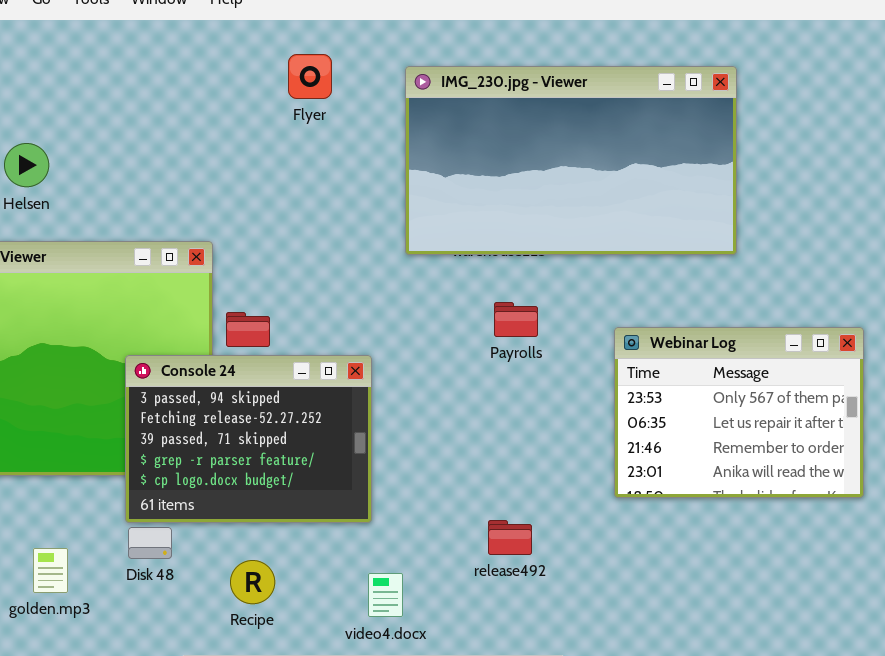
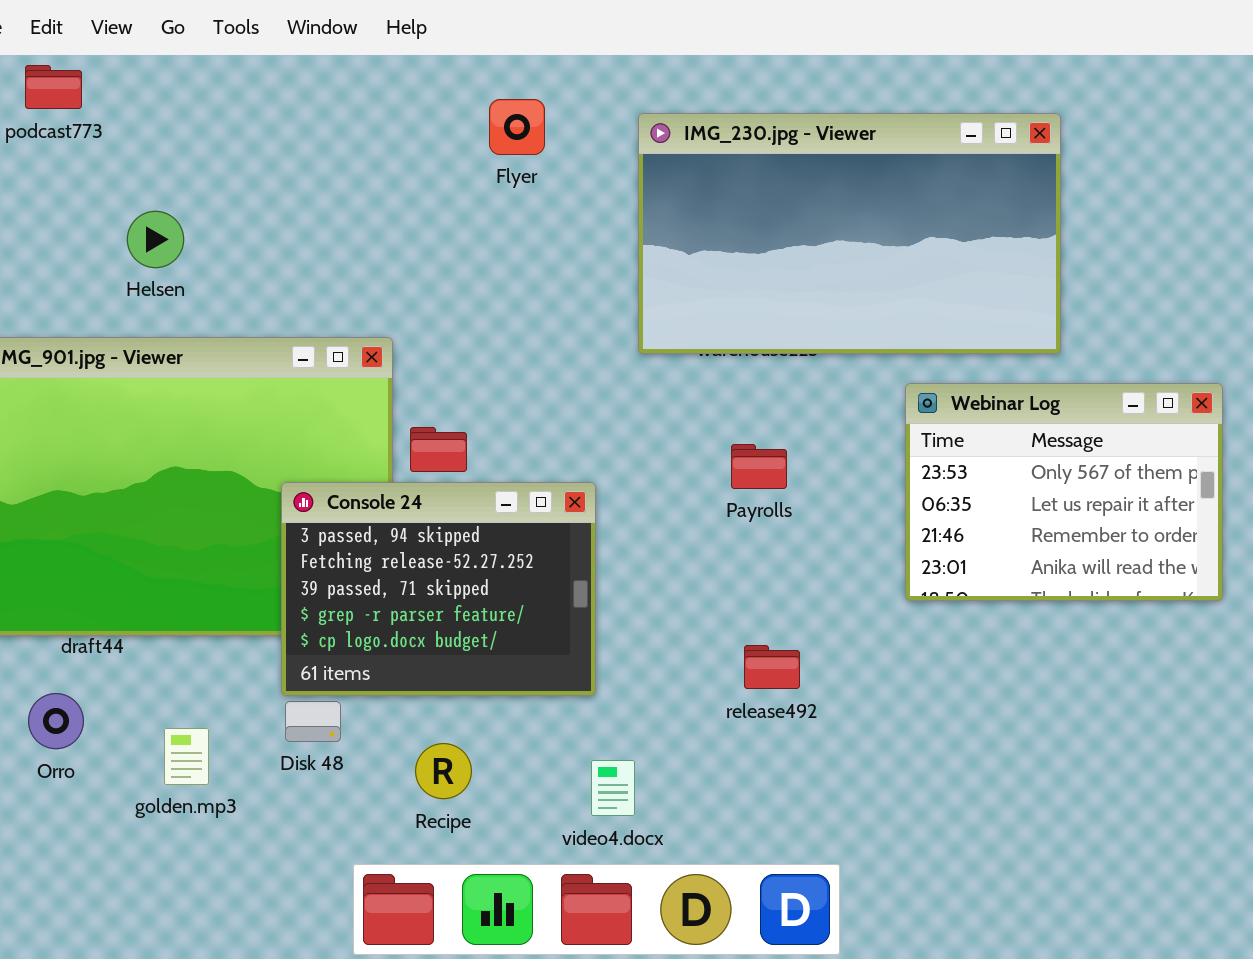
Payrolls: [494,302,538,337] -> [731,444,787,489], moved
Webinar Log: [614,327,864,498] -> [905,383,1223,601], moved
release492: [488,520,532,555] -> [744,645,800,689], moved

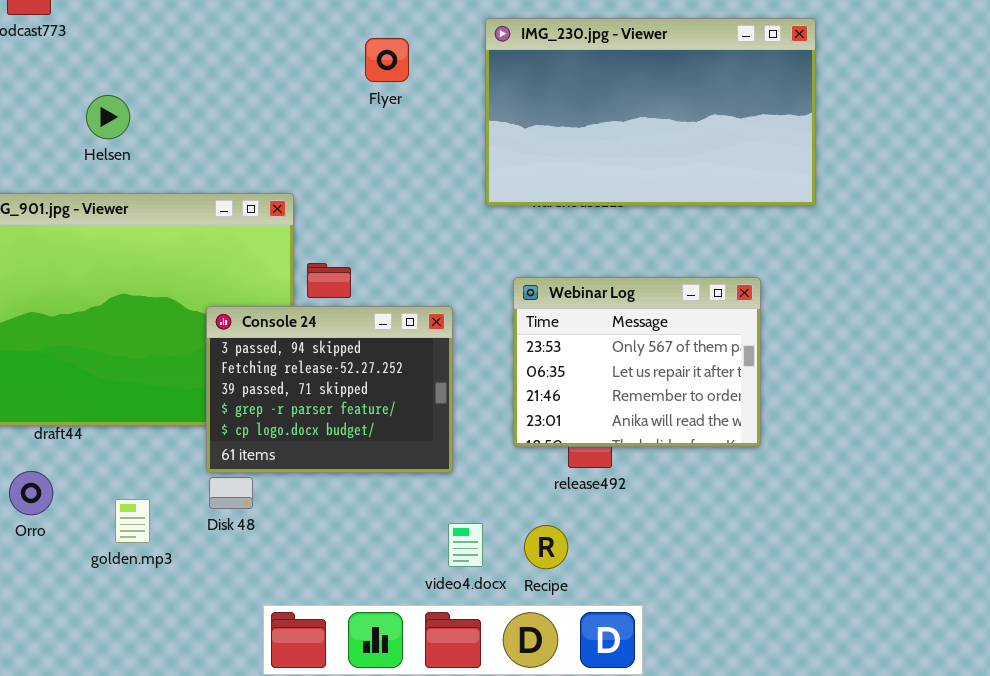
Flyer: [489,99,545,155] -> [365,38,409,82], moved
Webinar Log: [905,383,1223,601] -> [513,277,761,447], moved
Recipe: [415,743,472,799] -> [524,525,568,569], moved

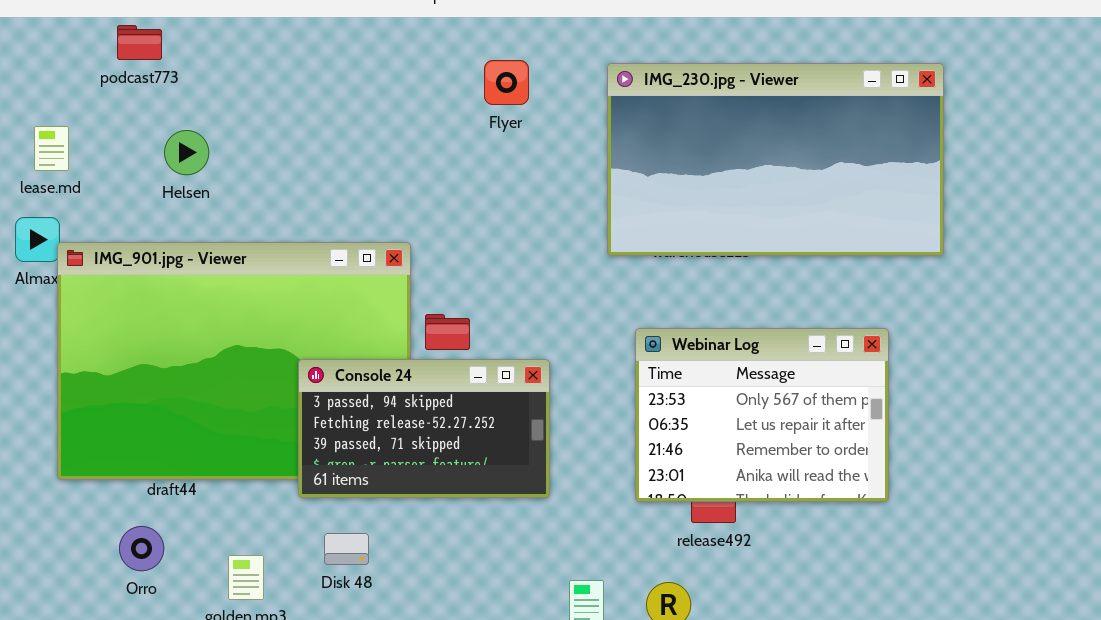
Flyer: [365,38,409,82] -> [484,60,529,105], moved
Helsen: [86,95,130,139] -> [164,130,209,175], moved
Console 24: [206,306,453,473] -> [298,359,550,498], moved, resized

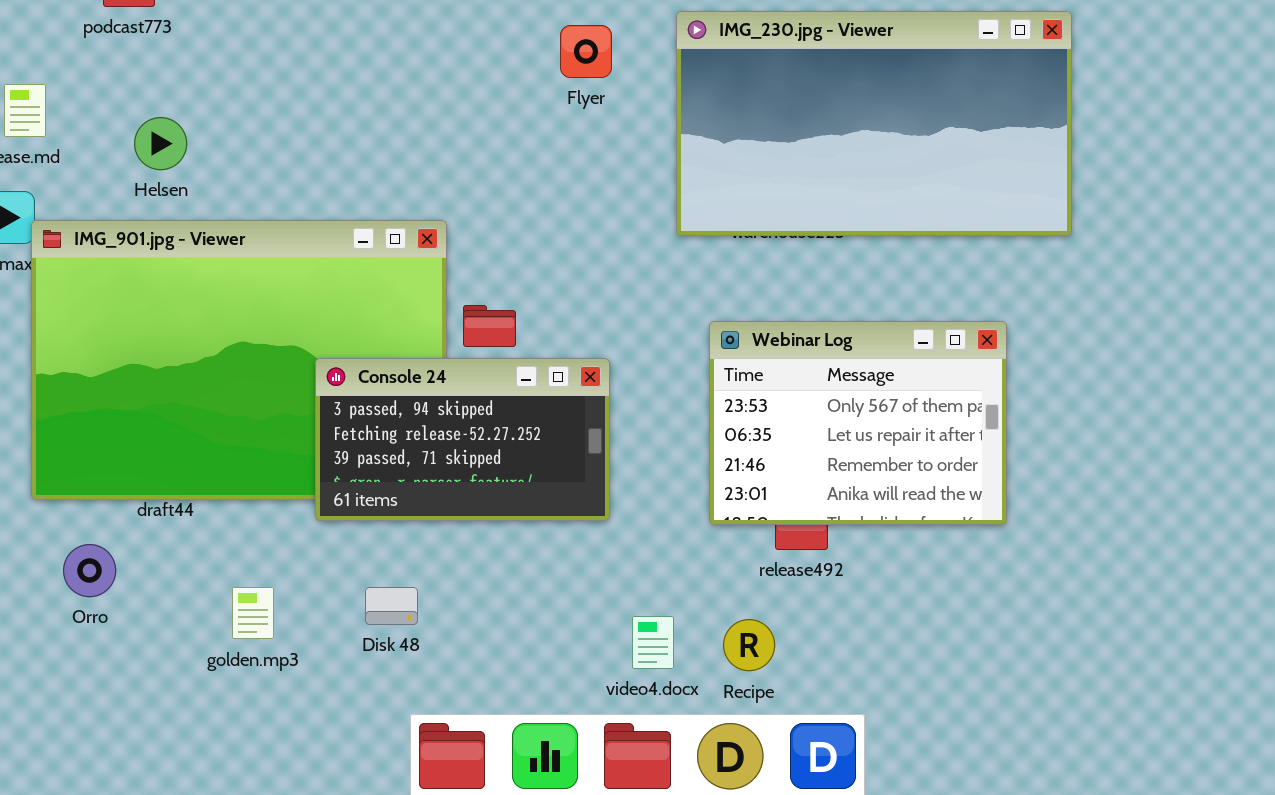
Flyer: [484,60,529,105] -> [560,25,612,78], moved
Helsen: [164,130,209,175] -> [134,117,187,170], moved
Orro: [119,526,164,571] -> [63,544,116,597], moved
Disk 48: [324,533,369,565] -> [365,587,418,625], moved

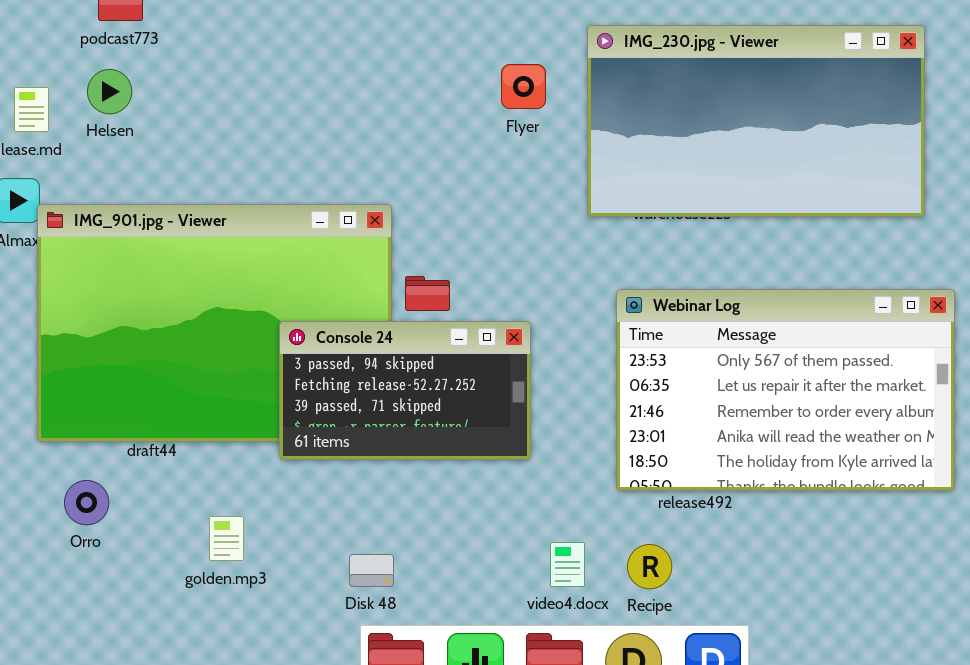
Flyer: [560,25,612,78] -> [501,64,546,109], moved
Helsen: [134,117,187,170] -> [87,69,132,114], moved
Webinar Log: [709,321,1007,525] -> [616,289,955,491], resized
Disk 48: [365,587,418,625] -> [349,554,394,587], moved

